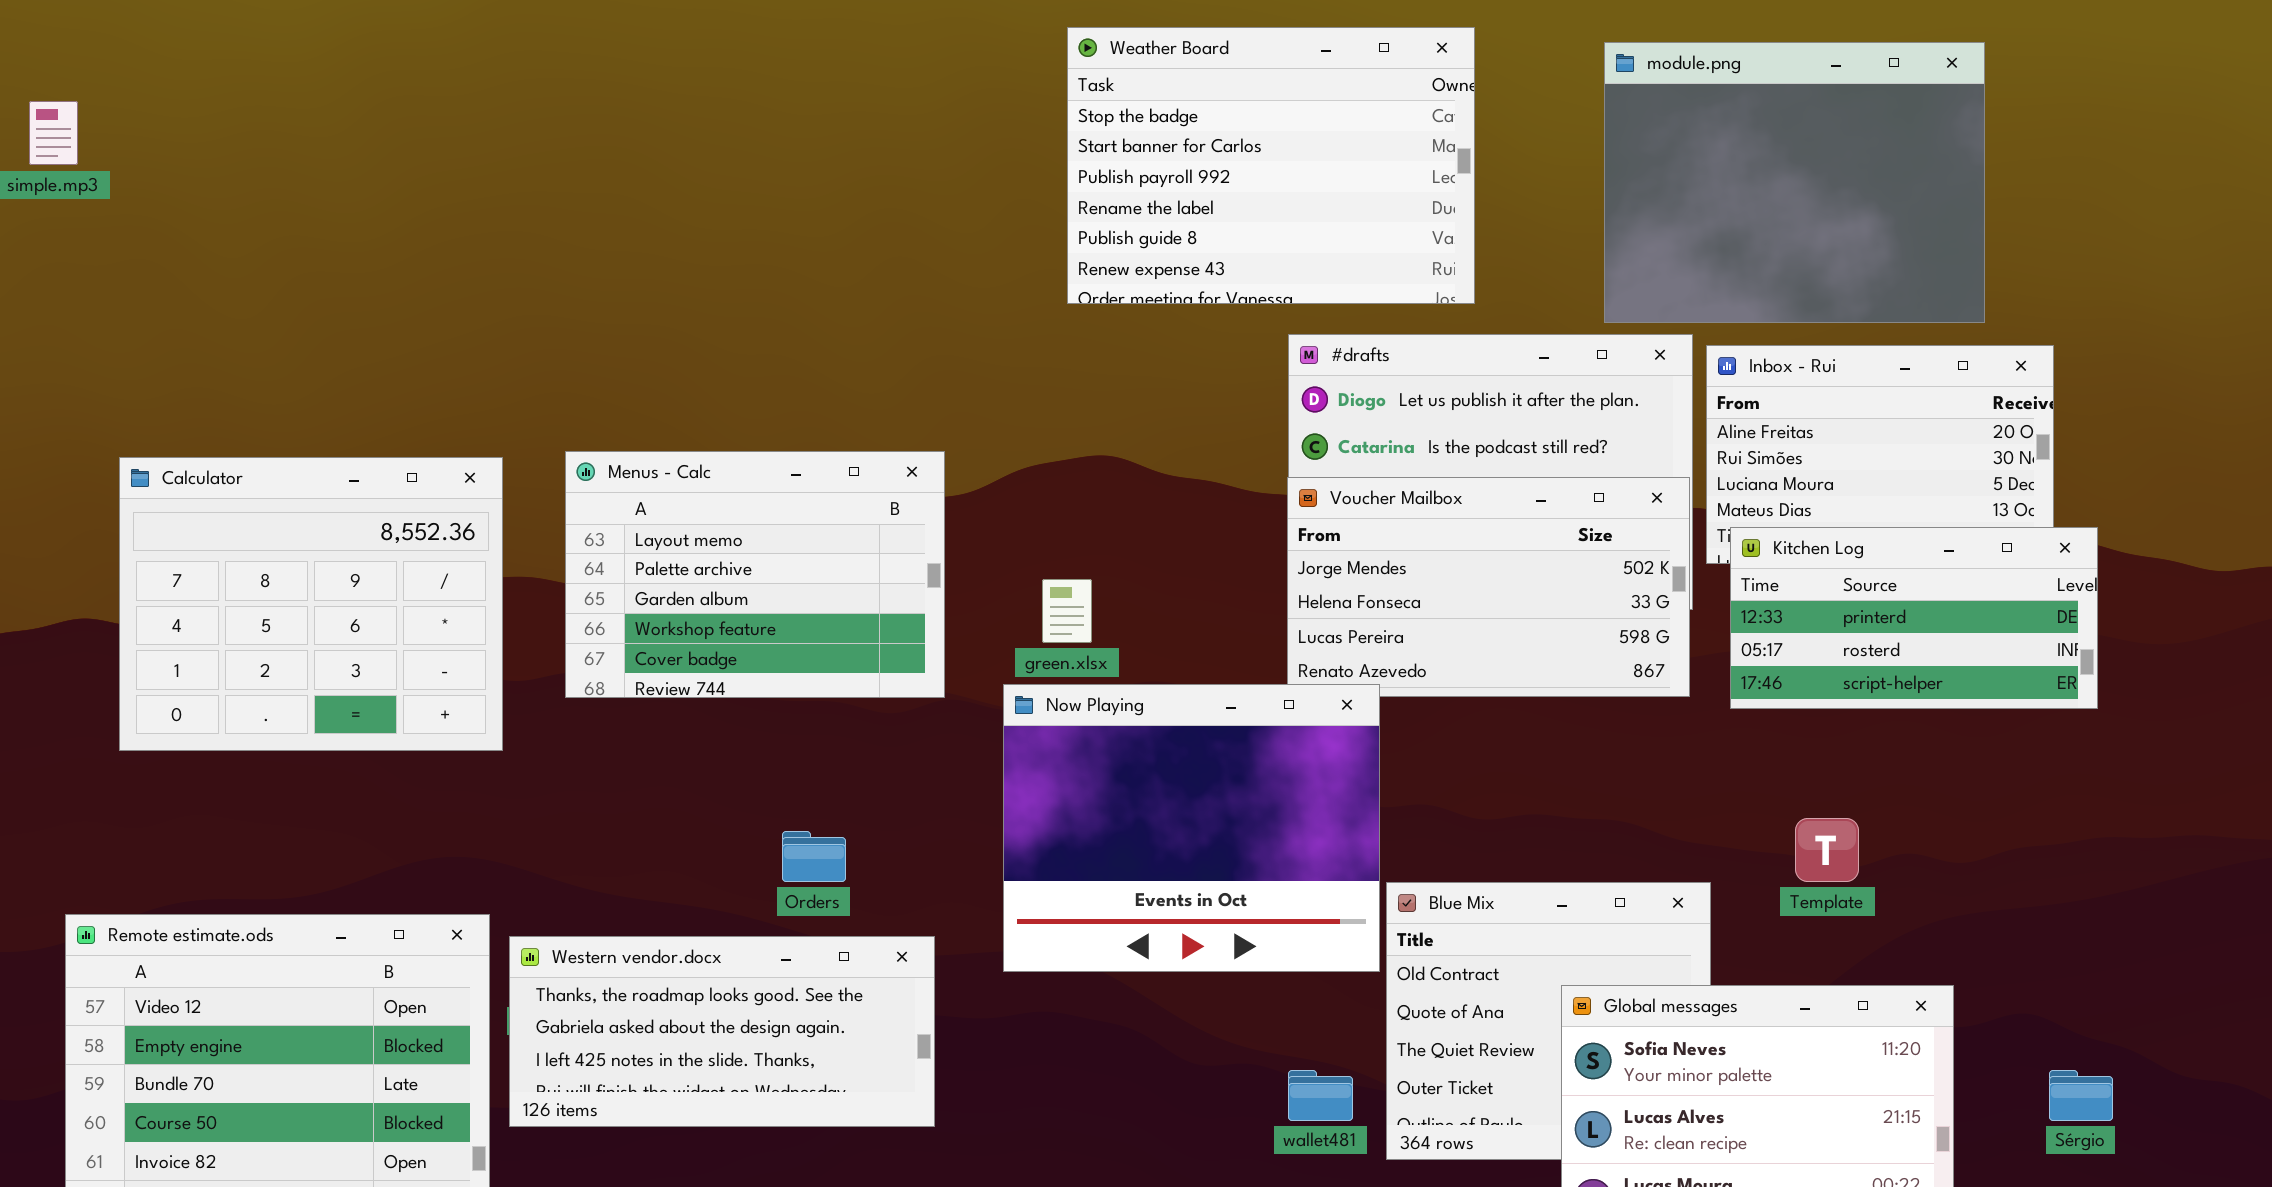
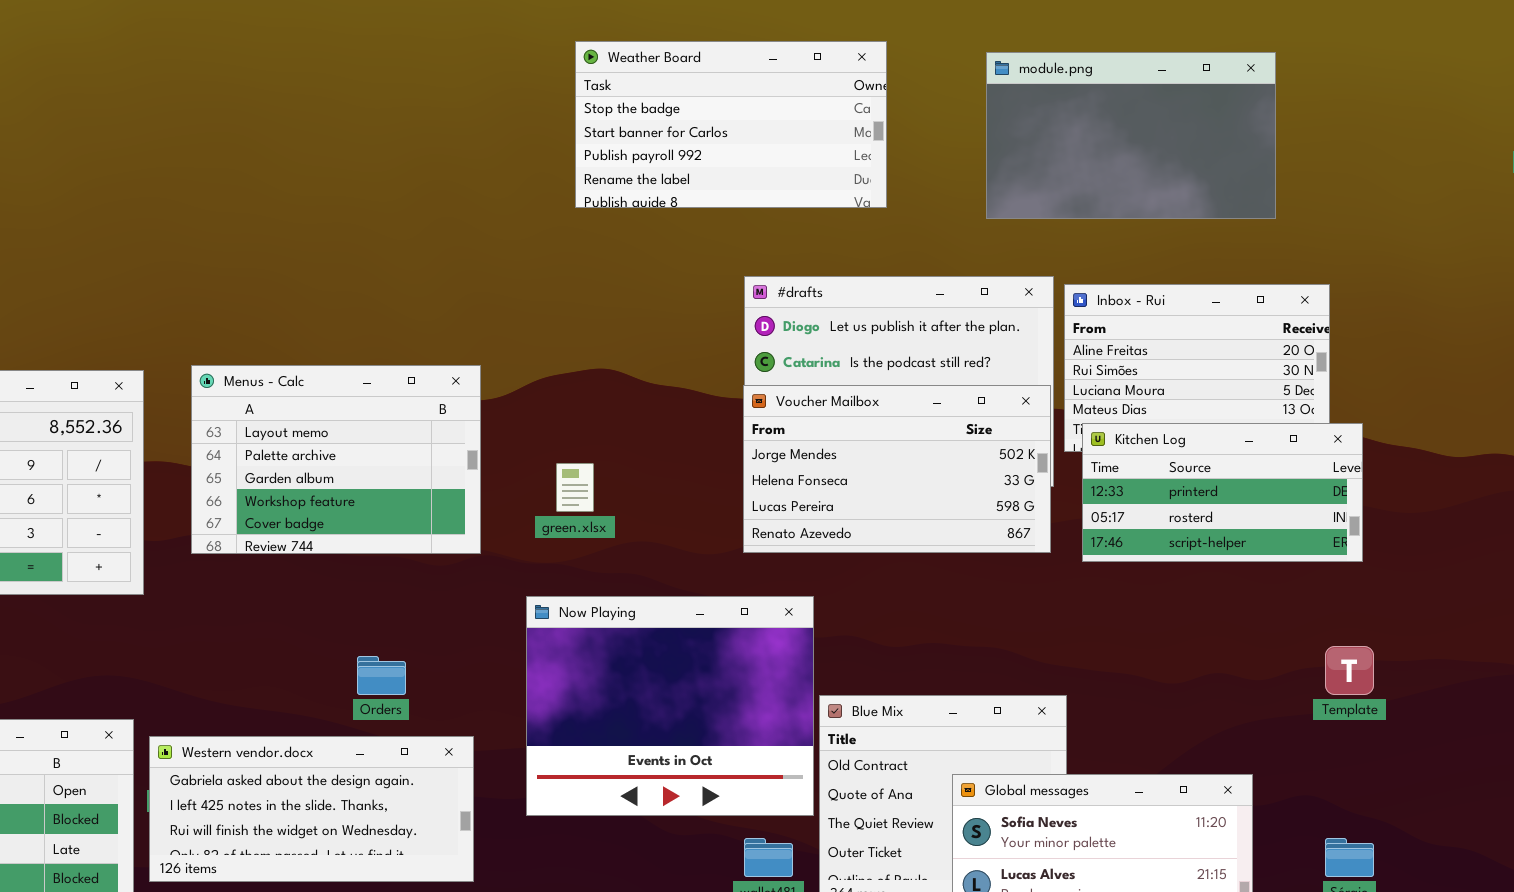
Weather Board: [1067,27,1475,304] -> [575,41,887,208], resized
module.png: [1604,42,1985,323] -> [986,52,1276,219], resized
Now Playing: [1003,684,1380,972] -> [526,596,814,816], moved
Template: [1795,818,1859,882] -> [1325,646,1374,695], moved
Western vendor.docx: [509,936,935,1127] -> [149,736,474,882], scrolled down 1 row

